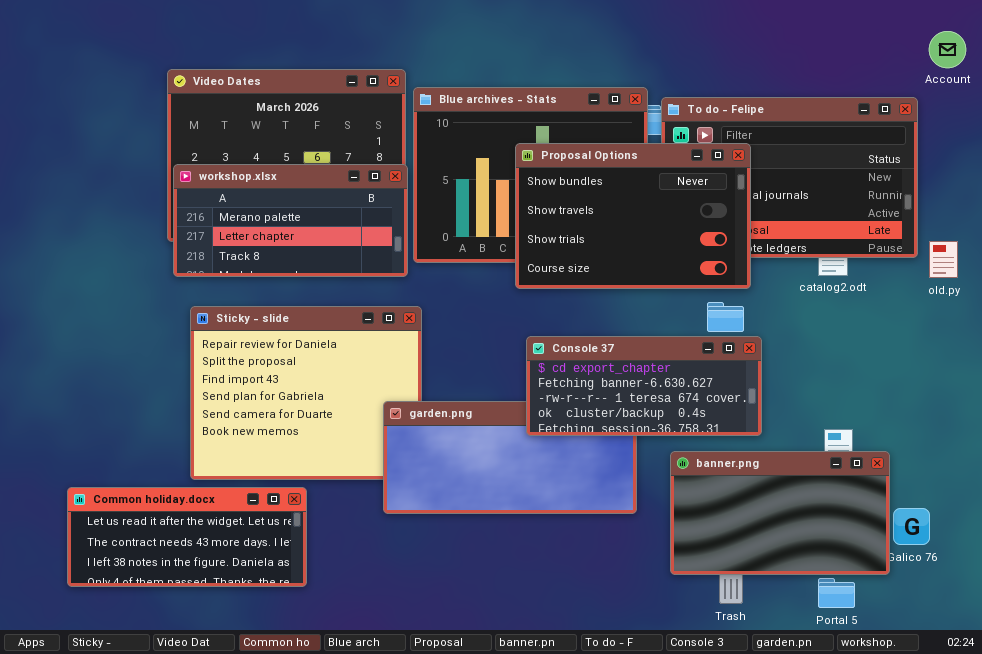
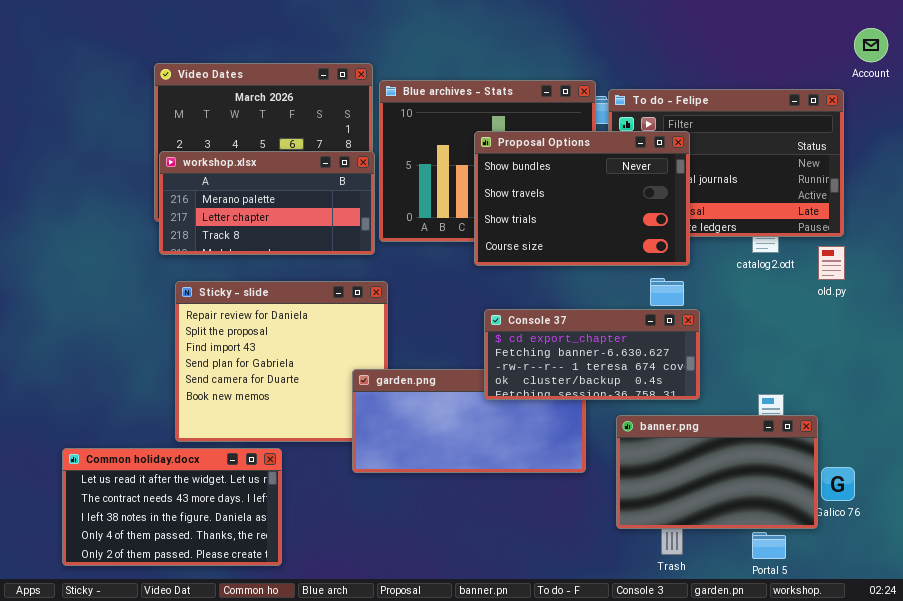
old.py: [929,241,958,278] -> [818,246,845,280], moved
Common holiday.docx: [67,487,307,587] -> [62,448,282,566], resized

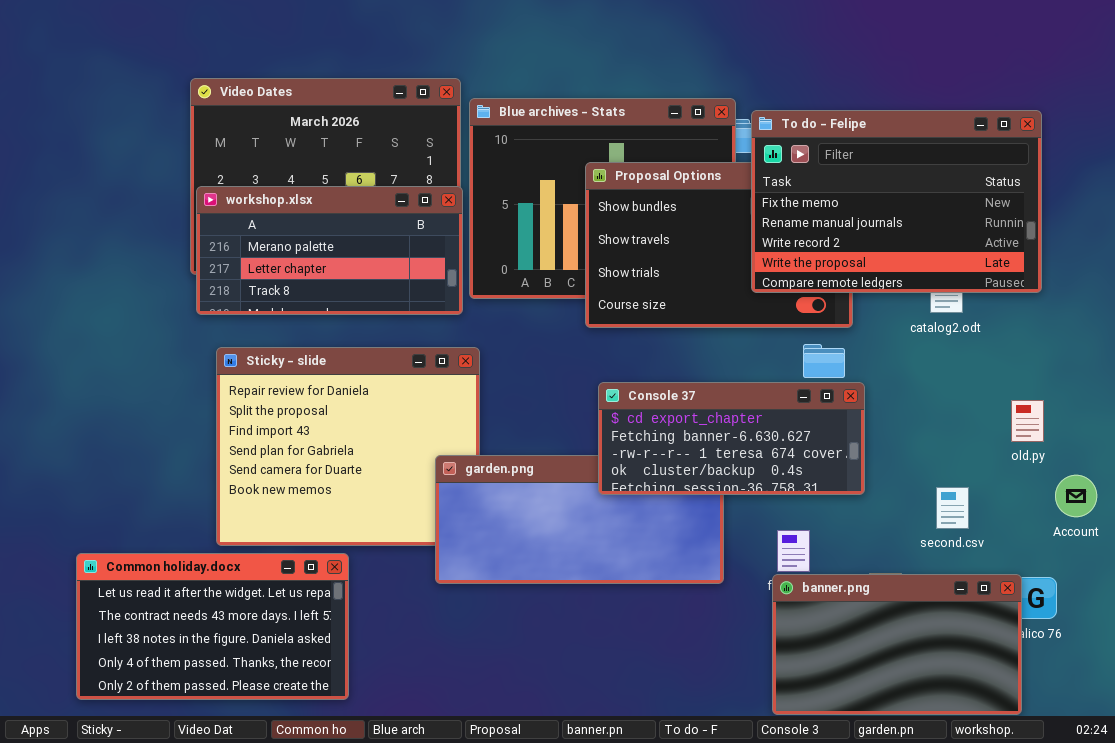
Account: [854,28,888,62] -> [1055,475,1097,517], moved
To do - Felipe: [608,89,844,237] -> [751,110,1042,293], raised
old.py: [818,246,845,280] -> [1011,400,1044,442], moved
banner.png: [616,415,818,529] -> [772,574,1022,715], moved

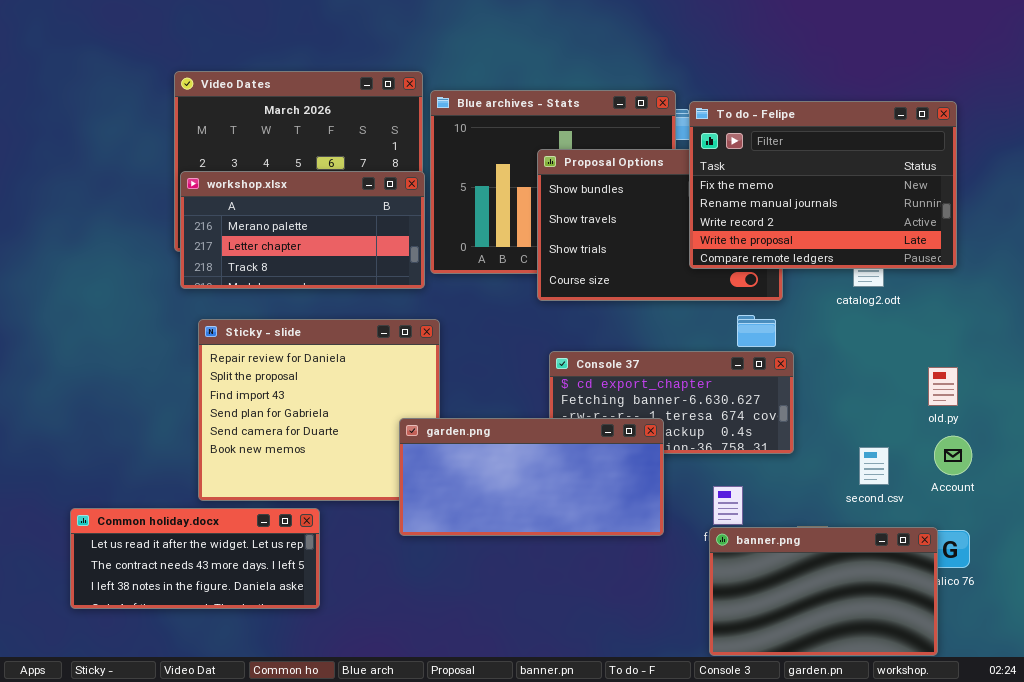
garden.png: [435,455,724,584] -> [399,418,664,536], raised
Account: [1055,475,1097,517] -> [934,436,972,475], moved
Common holiday.docx: [76,553,349,700] -> [70,508,320,609], resized

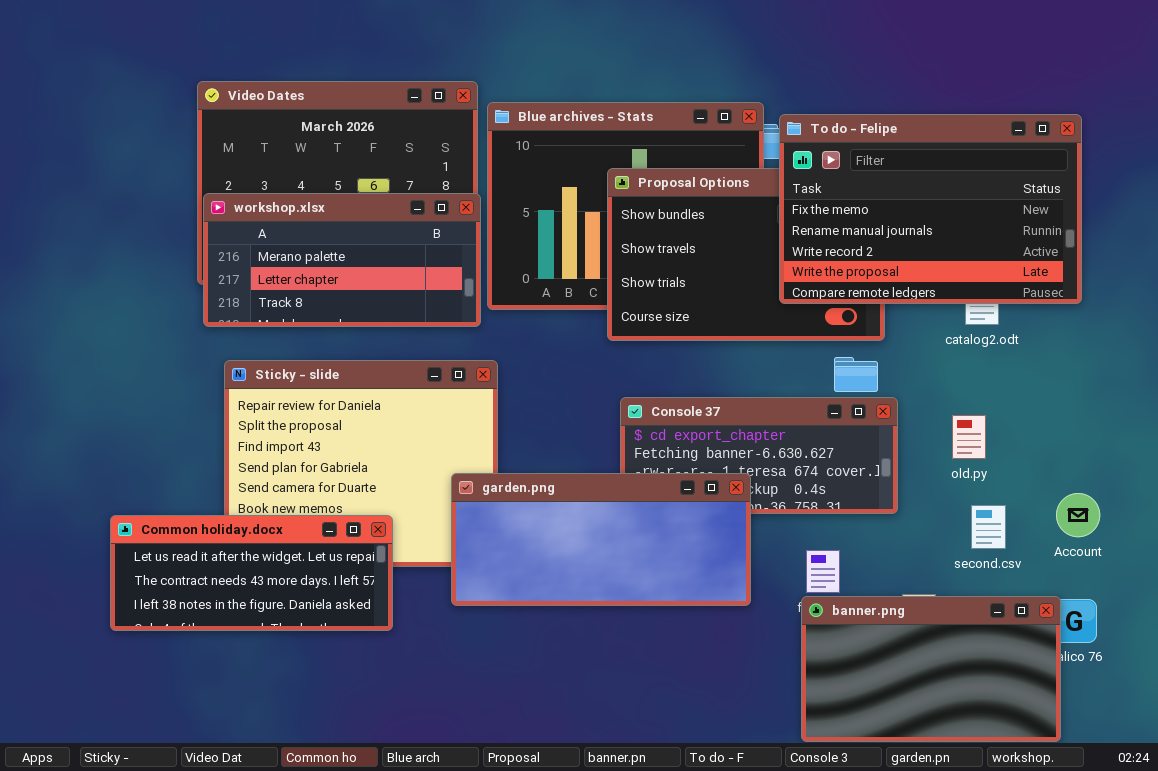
old.py: [928,367,958,406] -> [952,415,986,459], moved
Common holiday.docx: [70,508,320,609] -> [110,515,393,631], moved

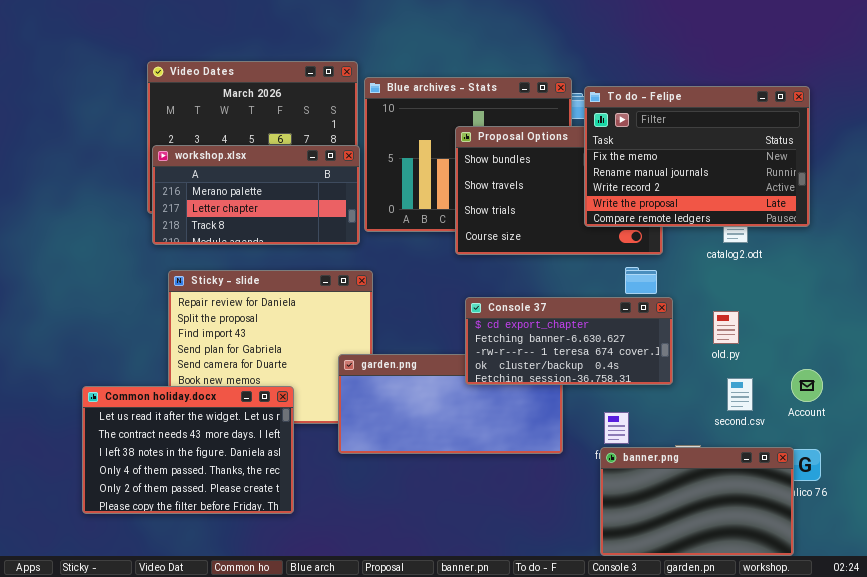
Console 37: [620,397,898,514] -> [465,297,673,385], raised
Common holiday.docx: [110,515,393,631] -> [82,386,294,514], resized

